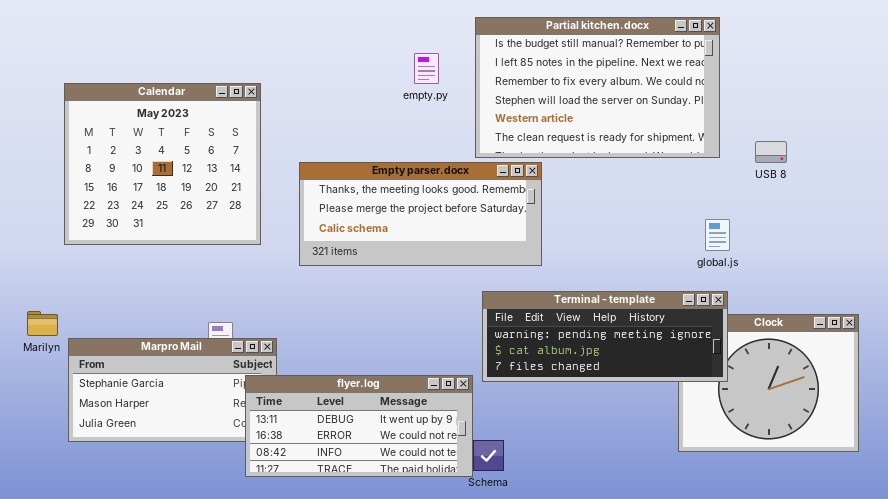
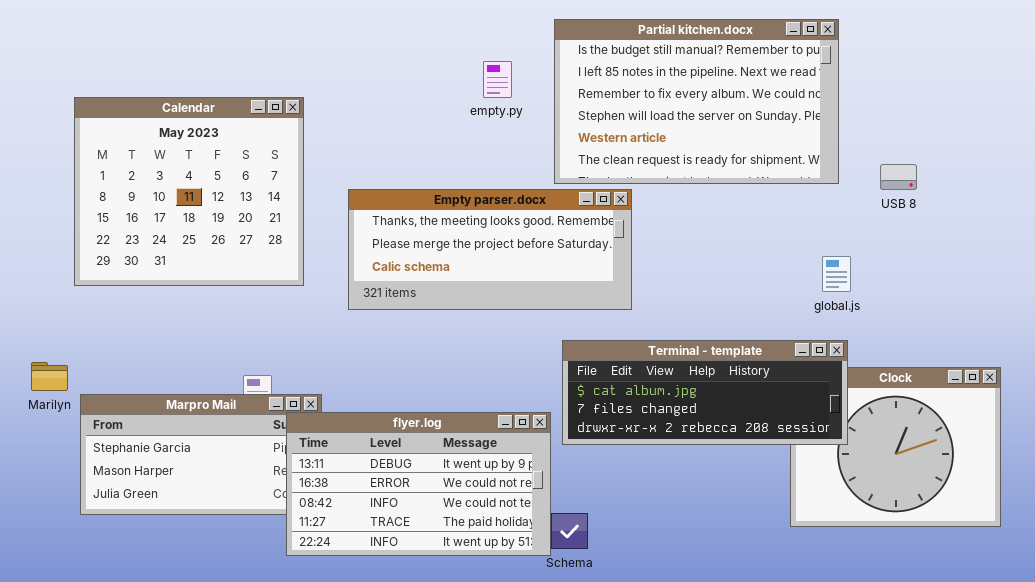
Terminal - template: [482,291,728,382] -> [562,340,848,445], scrolled down 1 row
flyer.log: [245,375,473,477] -> [286,412,551,556], resized

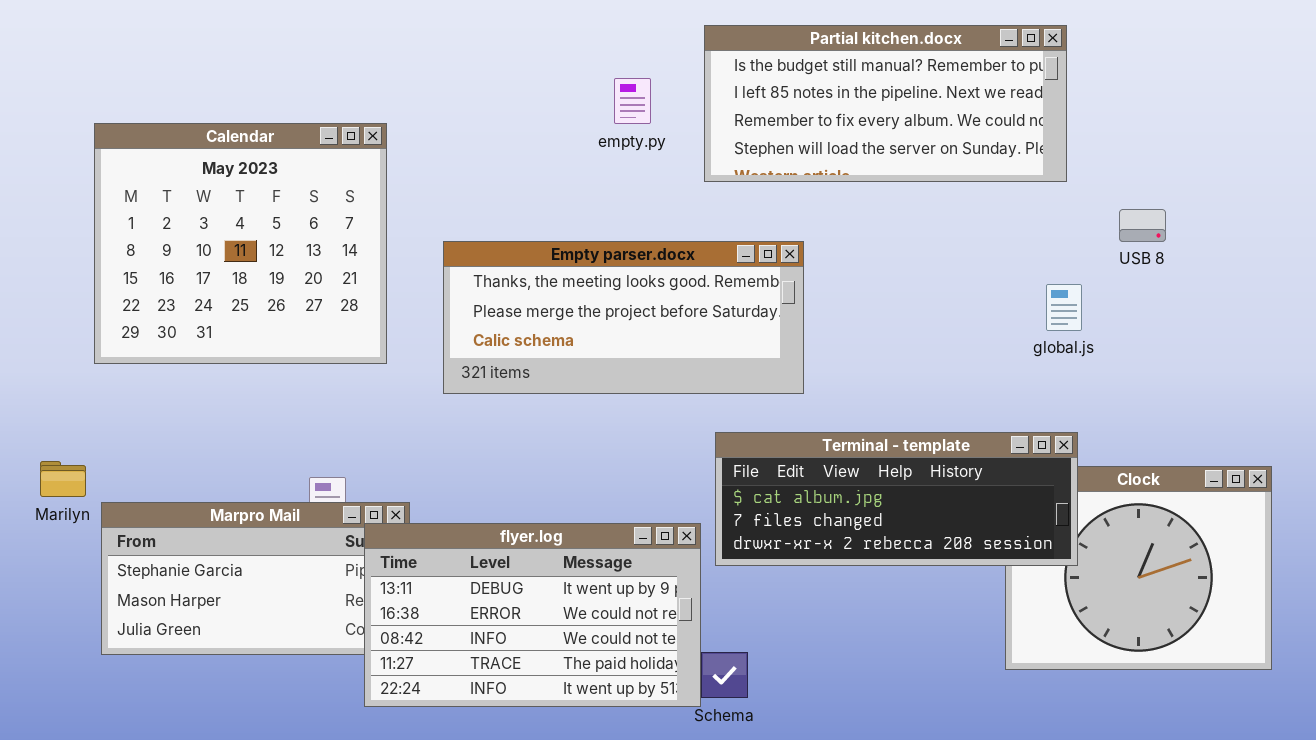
Partial kitchen.docx: [554,19,839,184] -> [704,25,1067,182], resized
global.js: [822,256,851,292] -> [1046,284,1082,331], moved

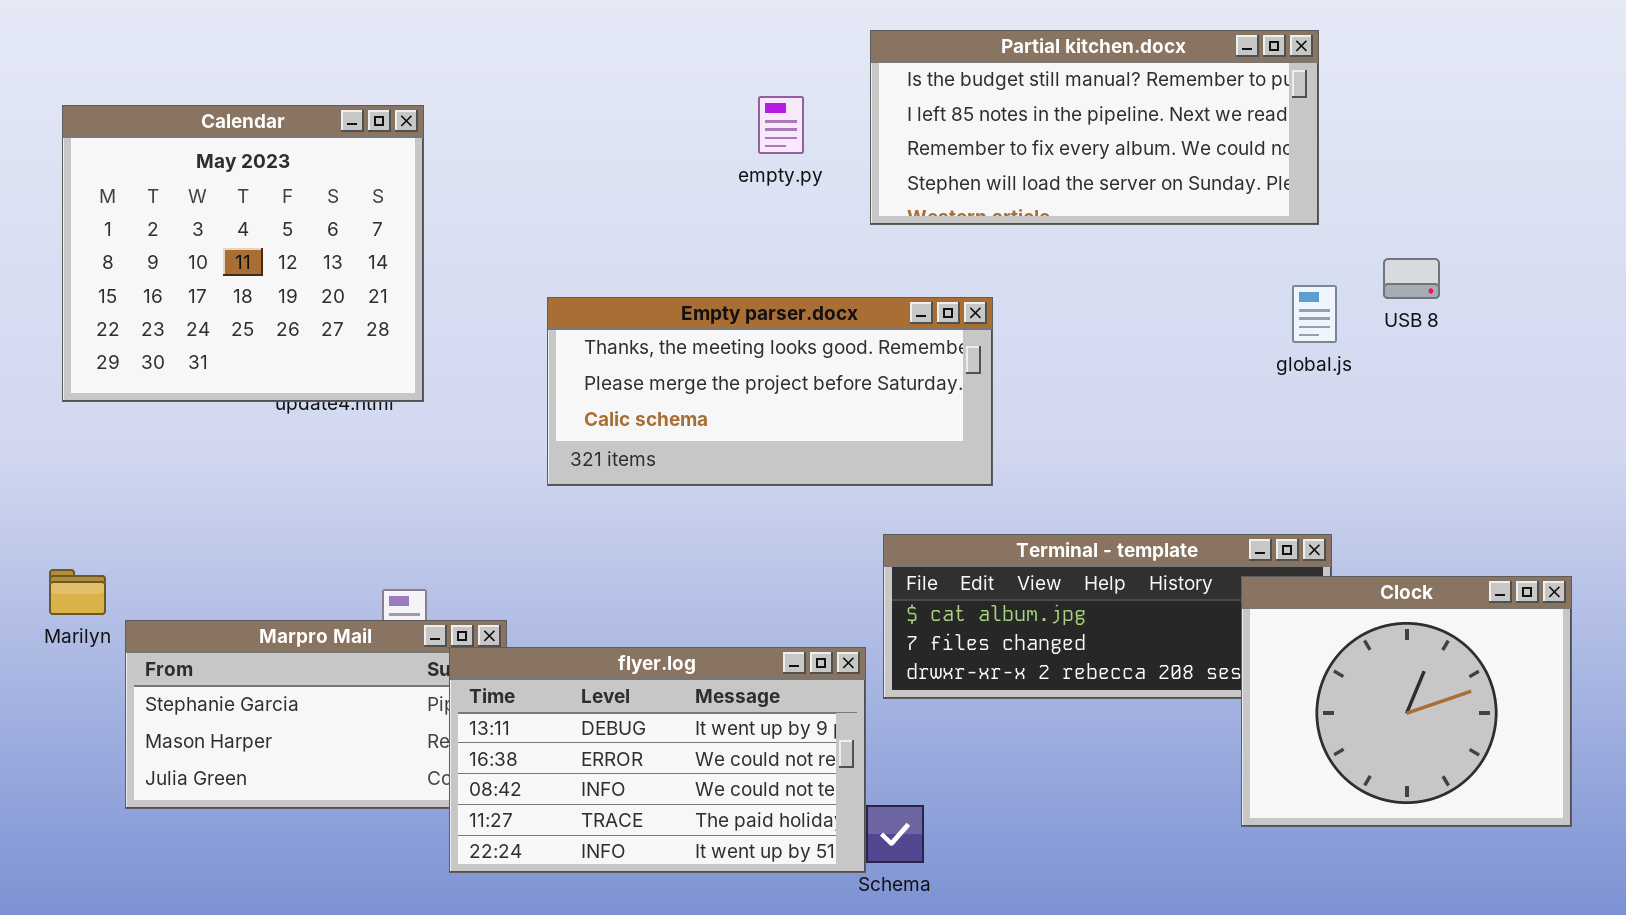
Calendar: [94,123,387,364] -> [62,105,424,402], moved
global.js: [1046,284,1082,331] -> [1292,285,1337,343], moved
Clock: [1005,466,1272,670] -> [1241,576,1572,827], raised

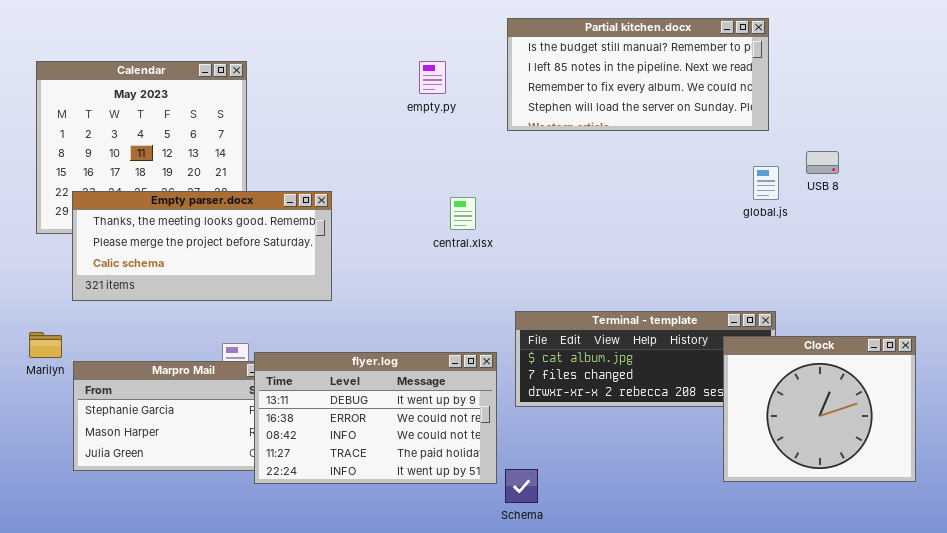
empty.py: [758,96,804,154] -> [419,61,446,94], moved
Empty parser.docx: [547,297,993,486] -> [72,191,332,301], moved
flyer.log: [449,647,866,873] -> [254,352,497,484], moved

